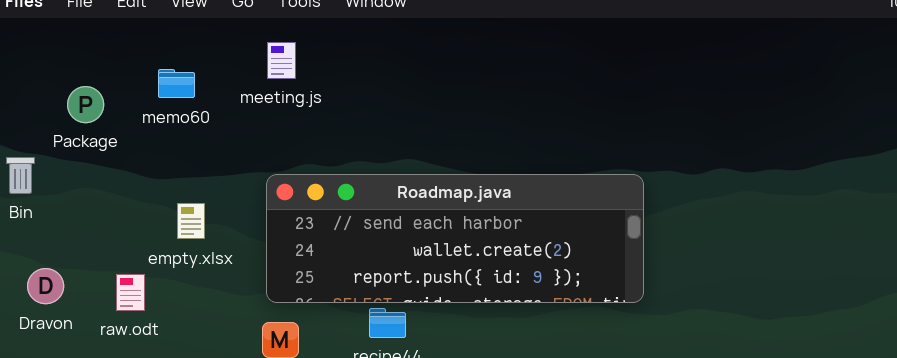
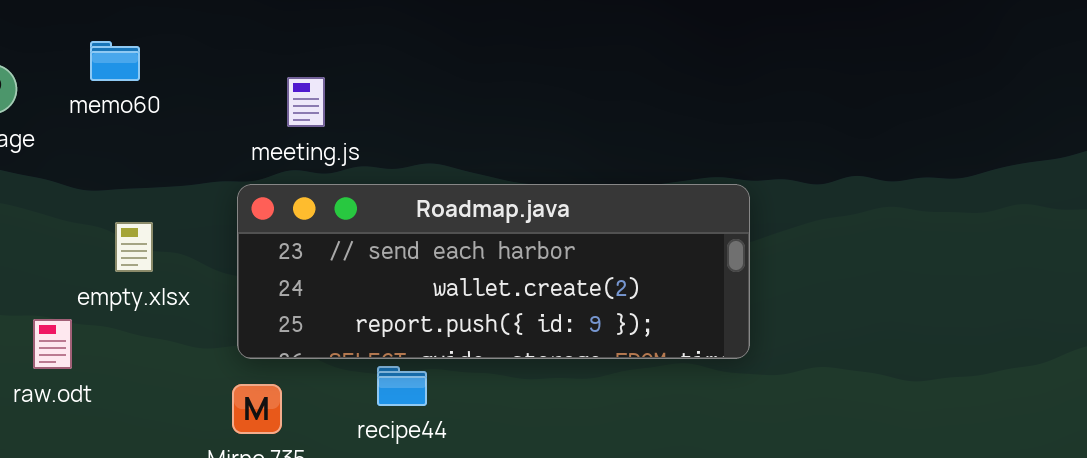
meeting.js: [267,42,296,79] -> [287,77,325,127], moved

